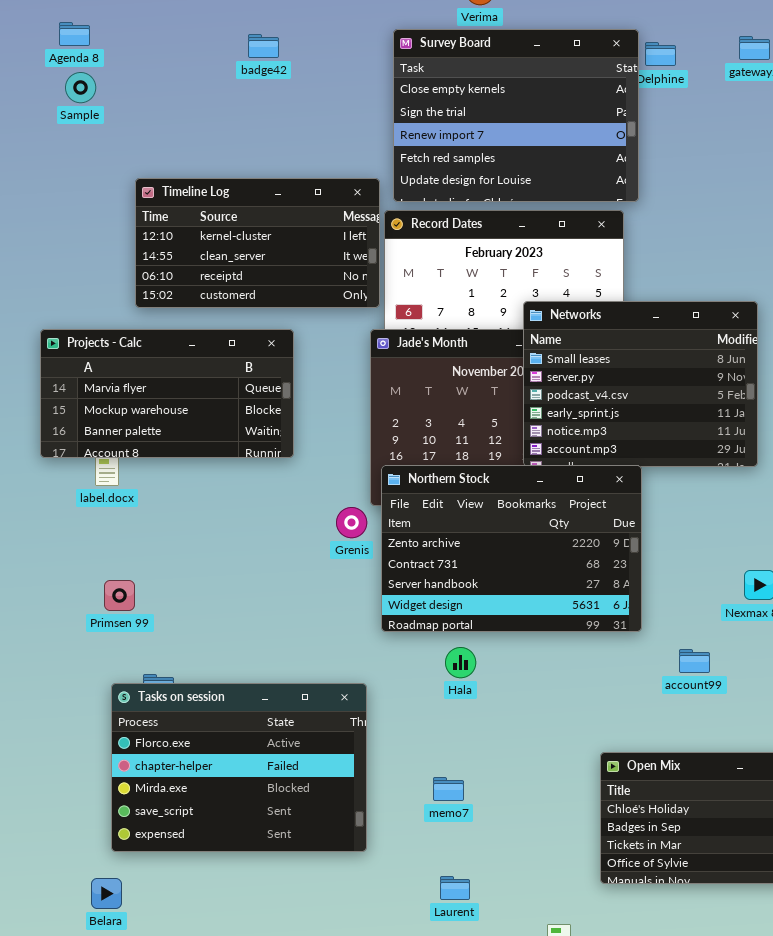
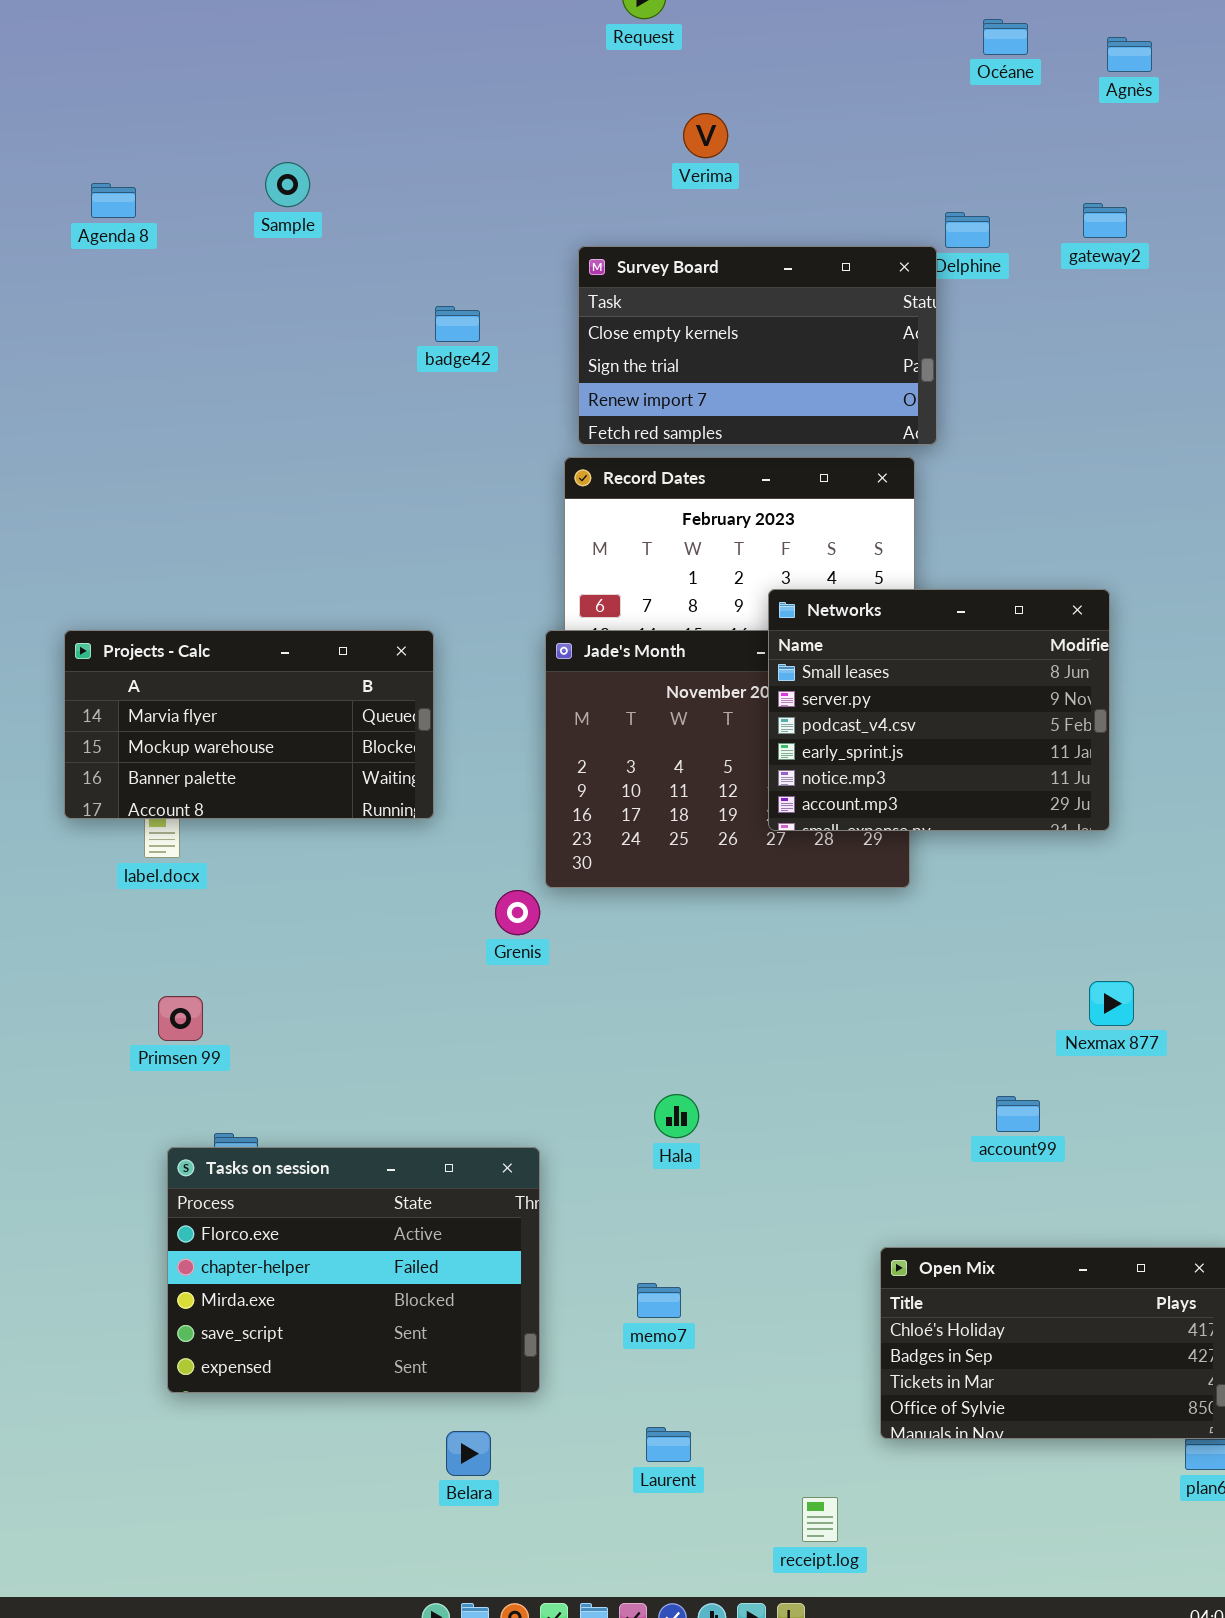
Survey Board: [393,29,639,202] -> [578,246,937,445], resized
badge42: [248,34,279,58] -> [435,306,480,342], moved
Sample: [65,72,96,103] -> [265,162,310,207], moved
Timeline Log: [135,178,380,308] -> none, closed
Northern Stock: [381,465,642,632] -> none, closed
Belara: [91,878,122,909] -> [446,1431,491,1476], moved

